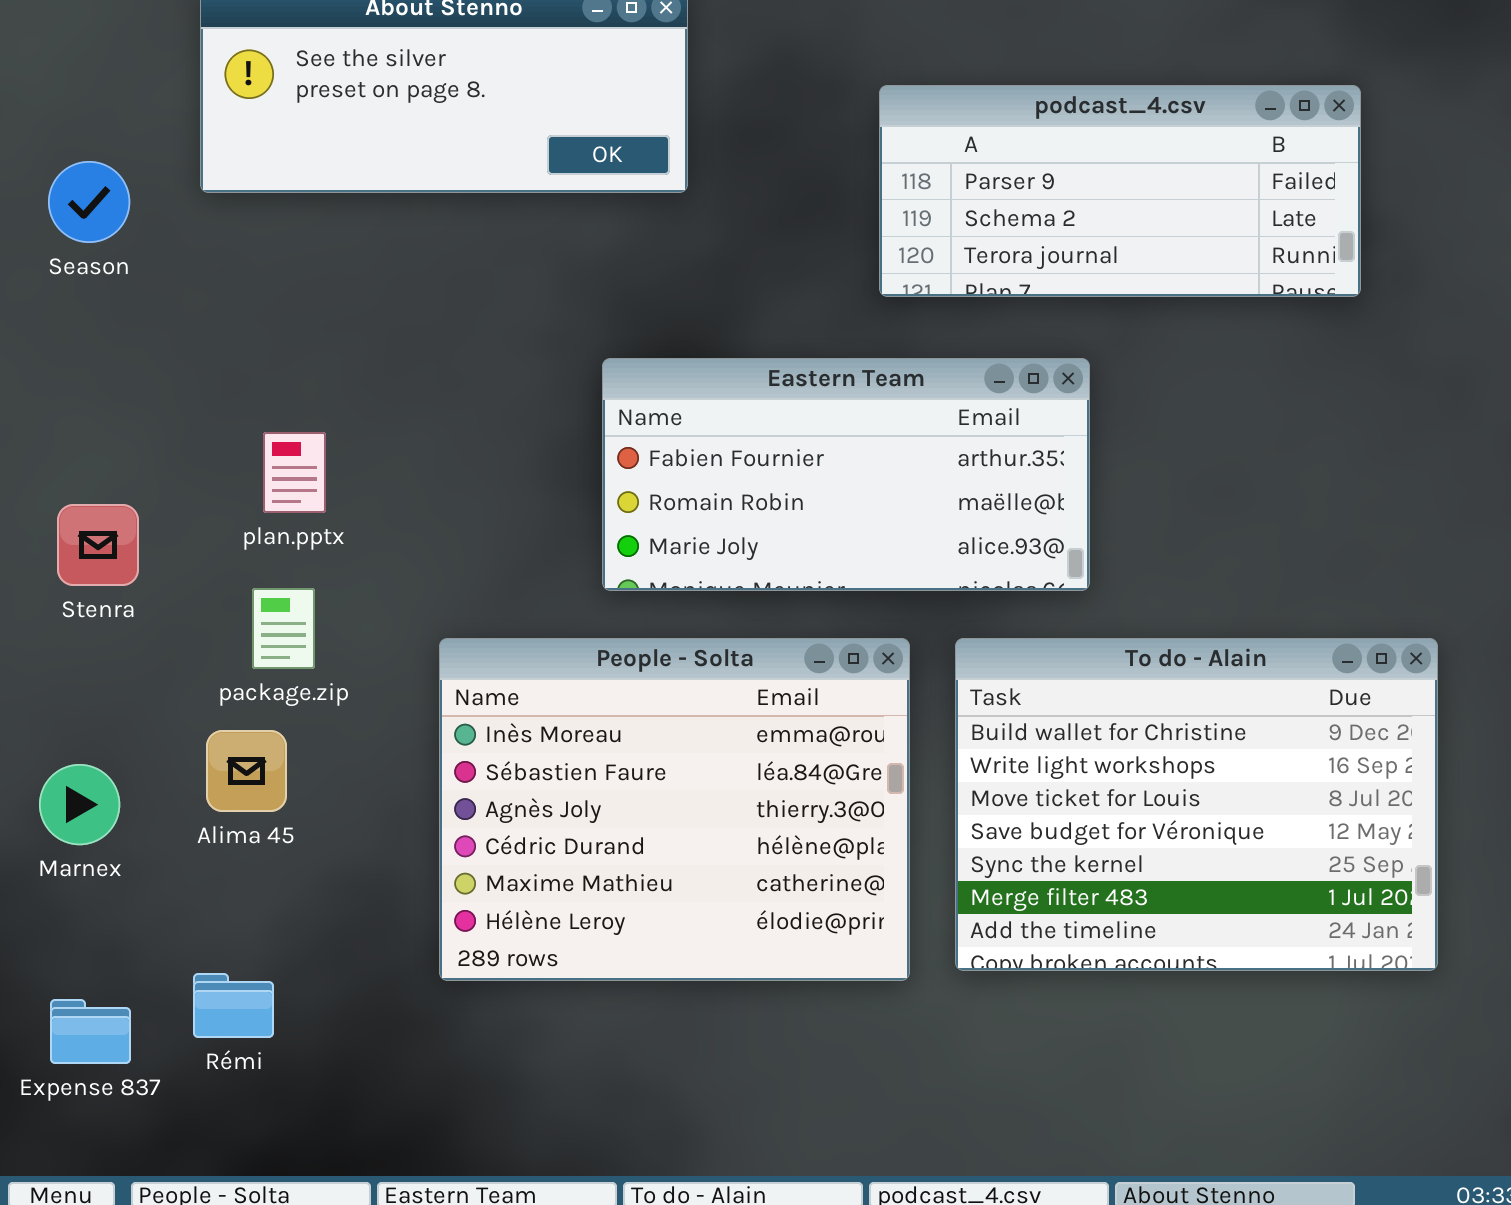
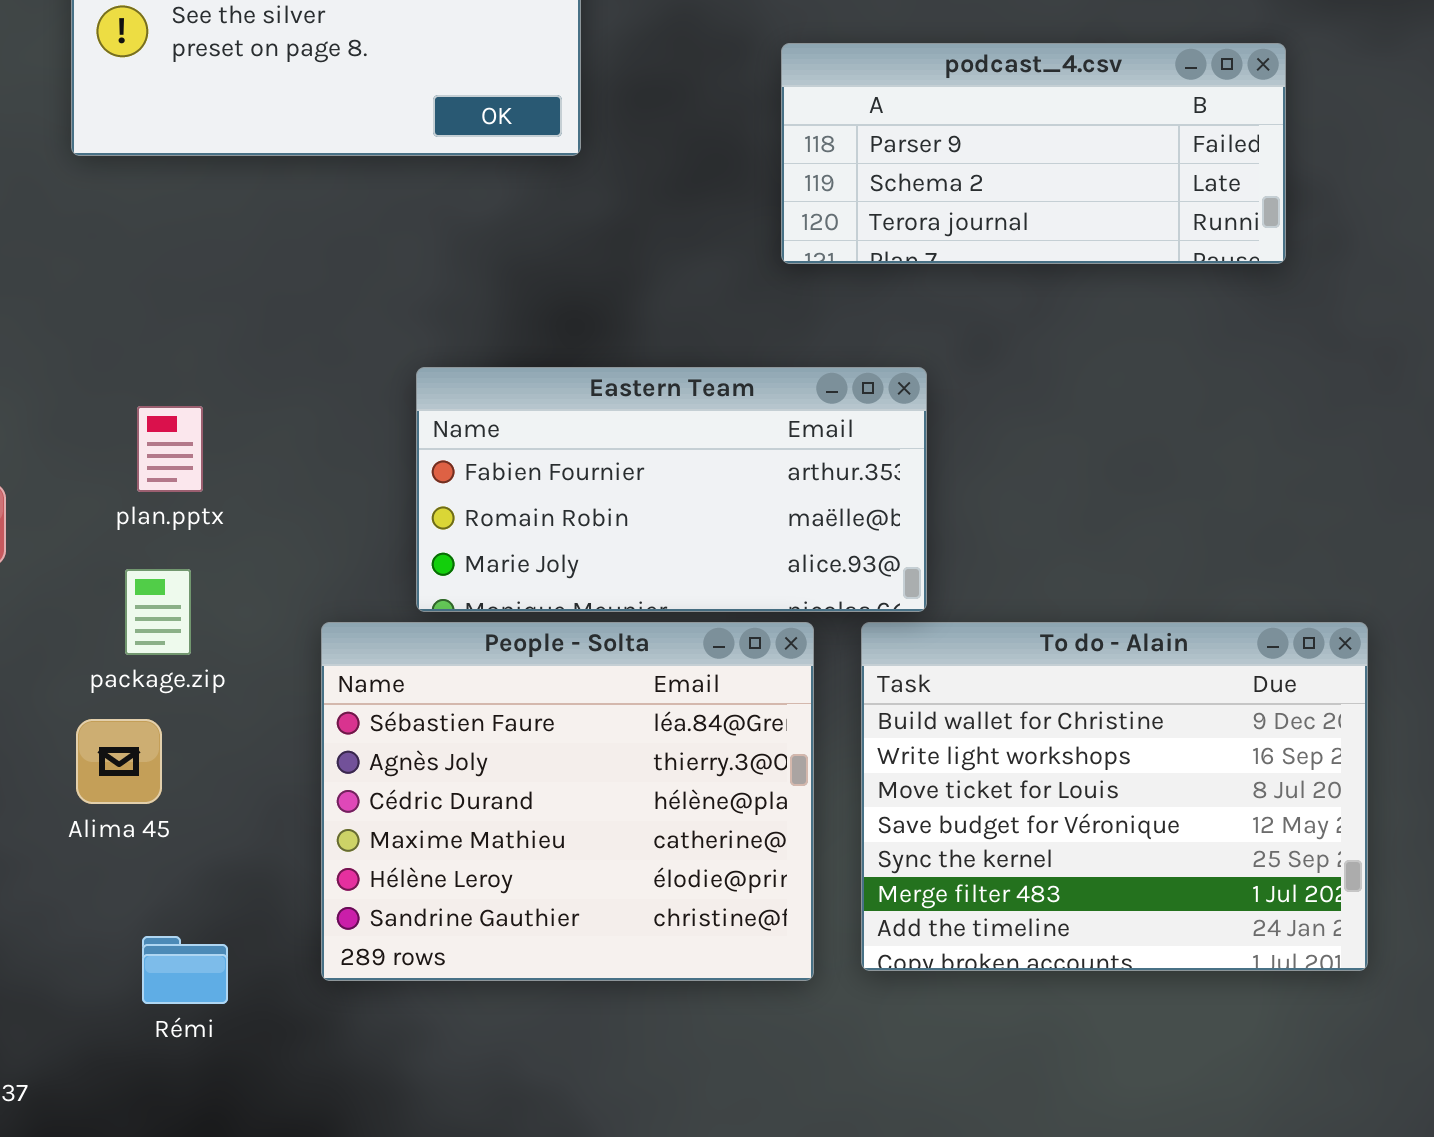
Eastern Team: [602,358,1090,591] -> [416,367,927,612], moved
People - Solta: [439,638,910,981] -> [321,622,814,981], scrolled down 1 row
Rémi: [193,973,274,1038] -> [142,936,228,1004], moved

